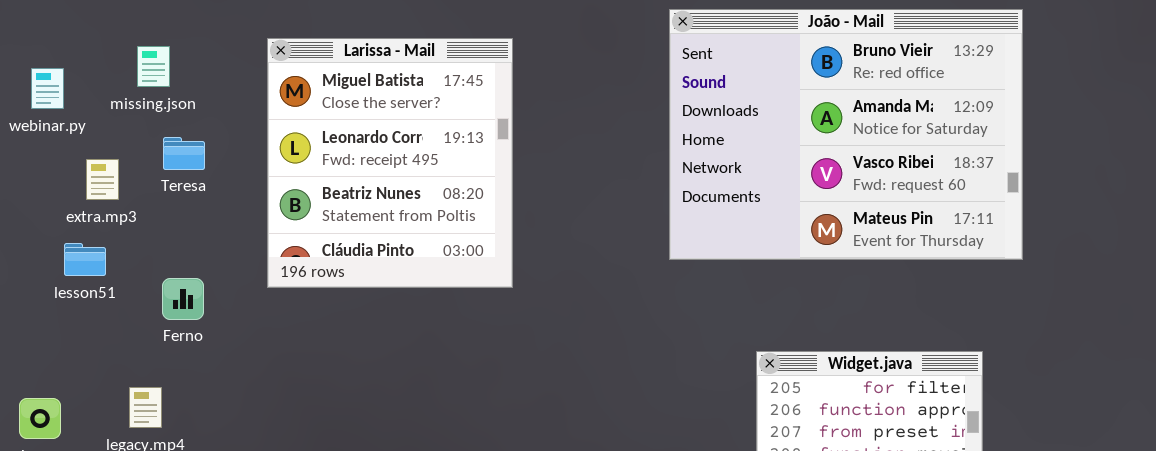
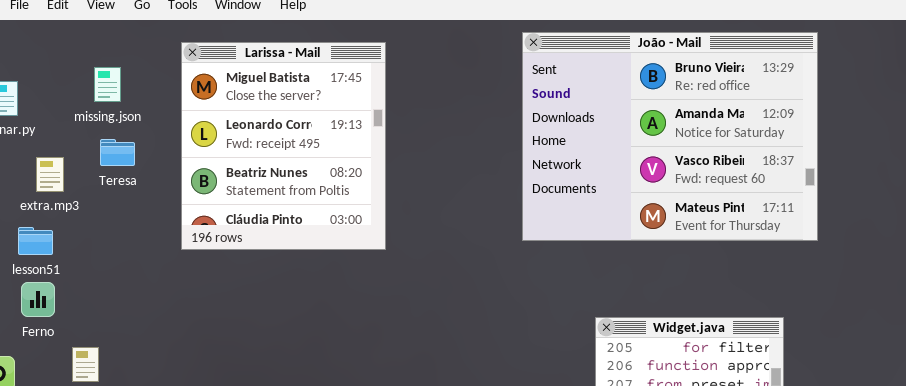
Larissa - Mail: [267,38,513,288] -> [181,42,386,250], moved
missing.json: [137,46,170,87] -> [94,67,121,102], moved
Ferno: [162,278,204,320] -> [21,282,55,317], moved

